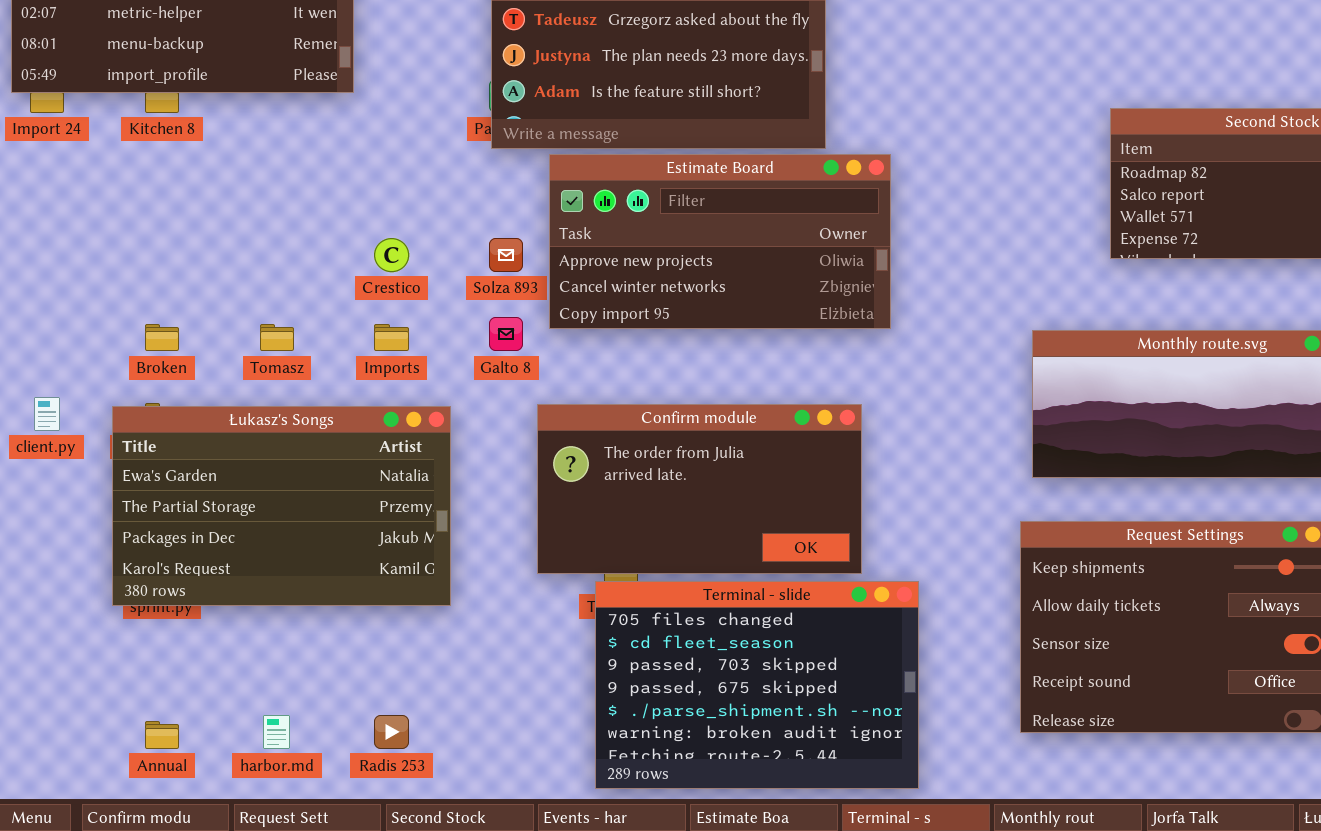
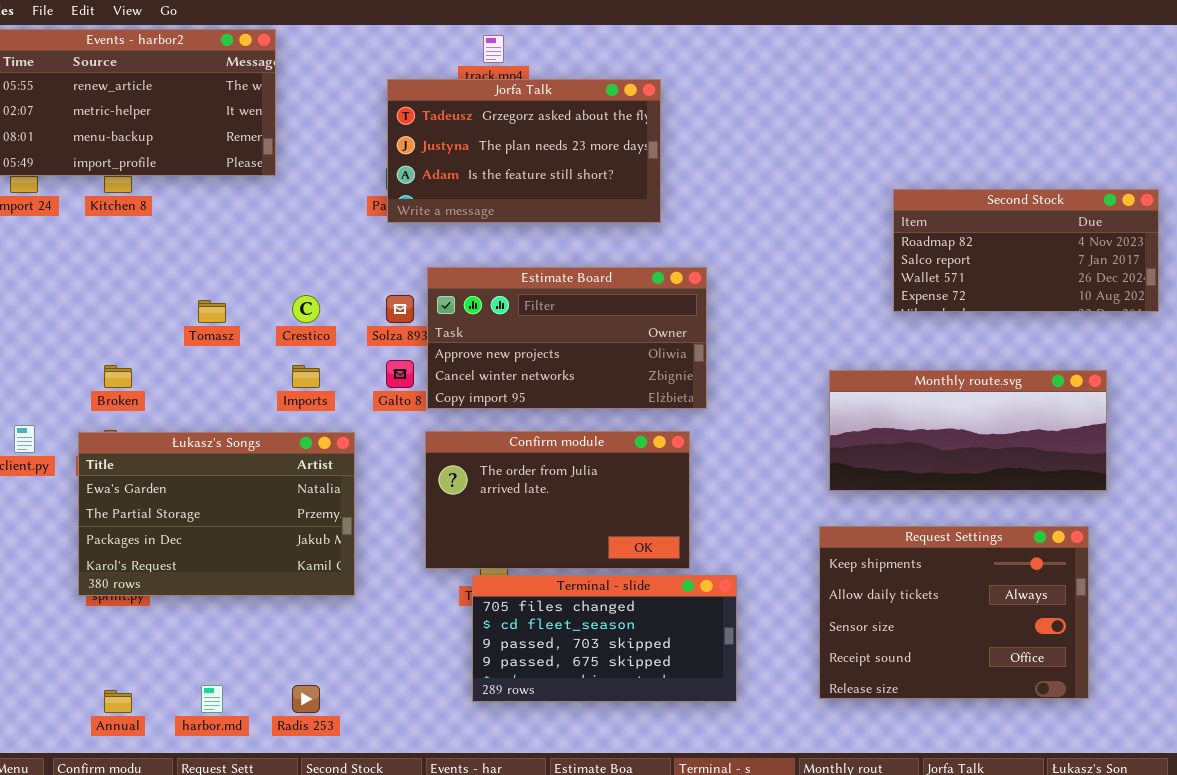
Estimate Board: [549,154,891,329] -> [427,267,707,409], moved
Tomasz: [260,324,294,351] -> [198,300,226,323], moved
Terminal - slide: [595,581,919,789] -> [472,575,737,702], resized

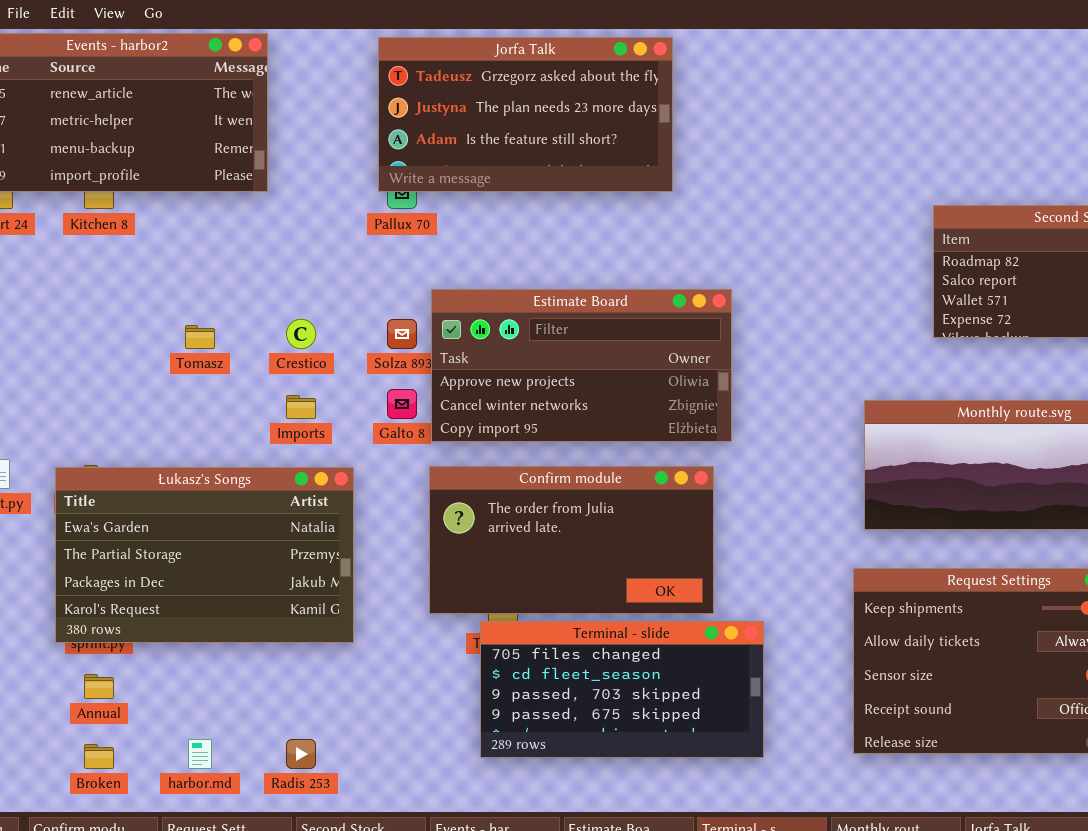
Jorfa Talk: [387,79,661,223] -> [378,37,673,192], moved
Broken: [104,365,132,388] -> [84,744,114,769], moved
Annual: [104,690,132,713] -> [84,674,114,699], moved

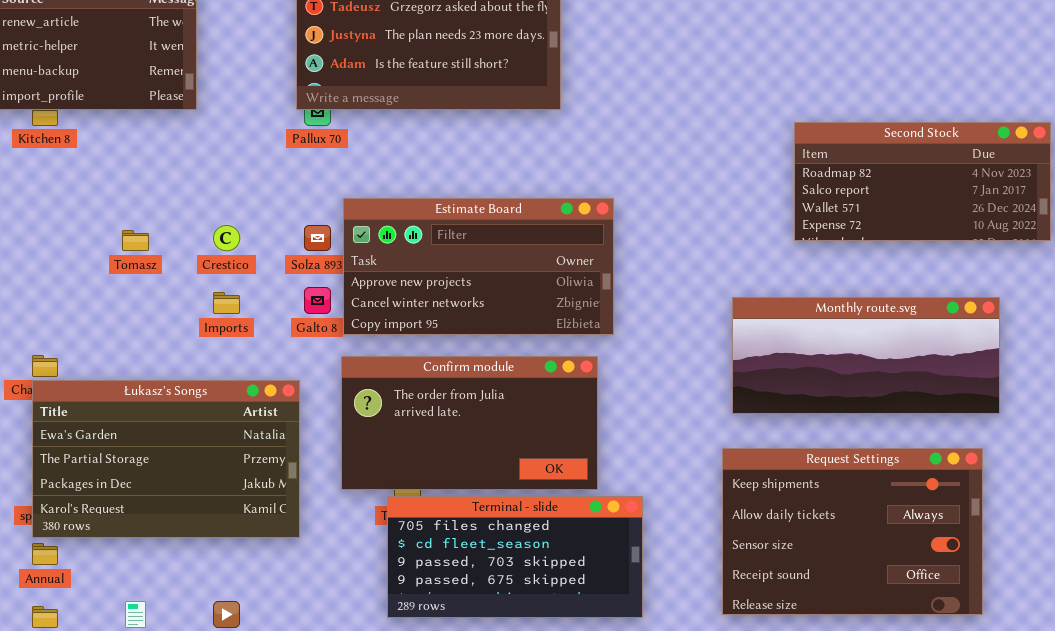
Łukasz's Songs: [55,467,354,643] -> [32,380,300,538], moved

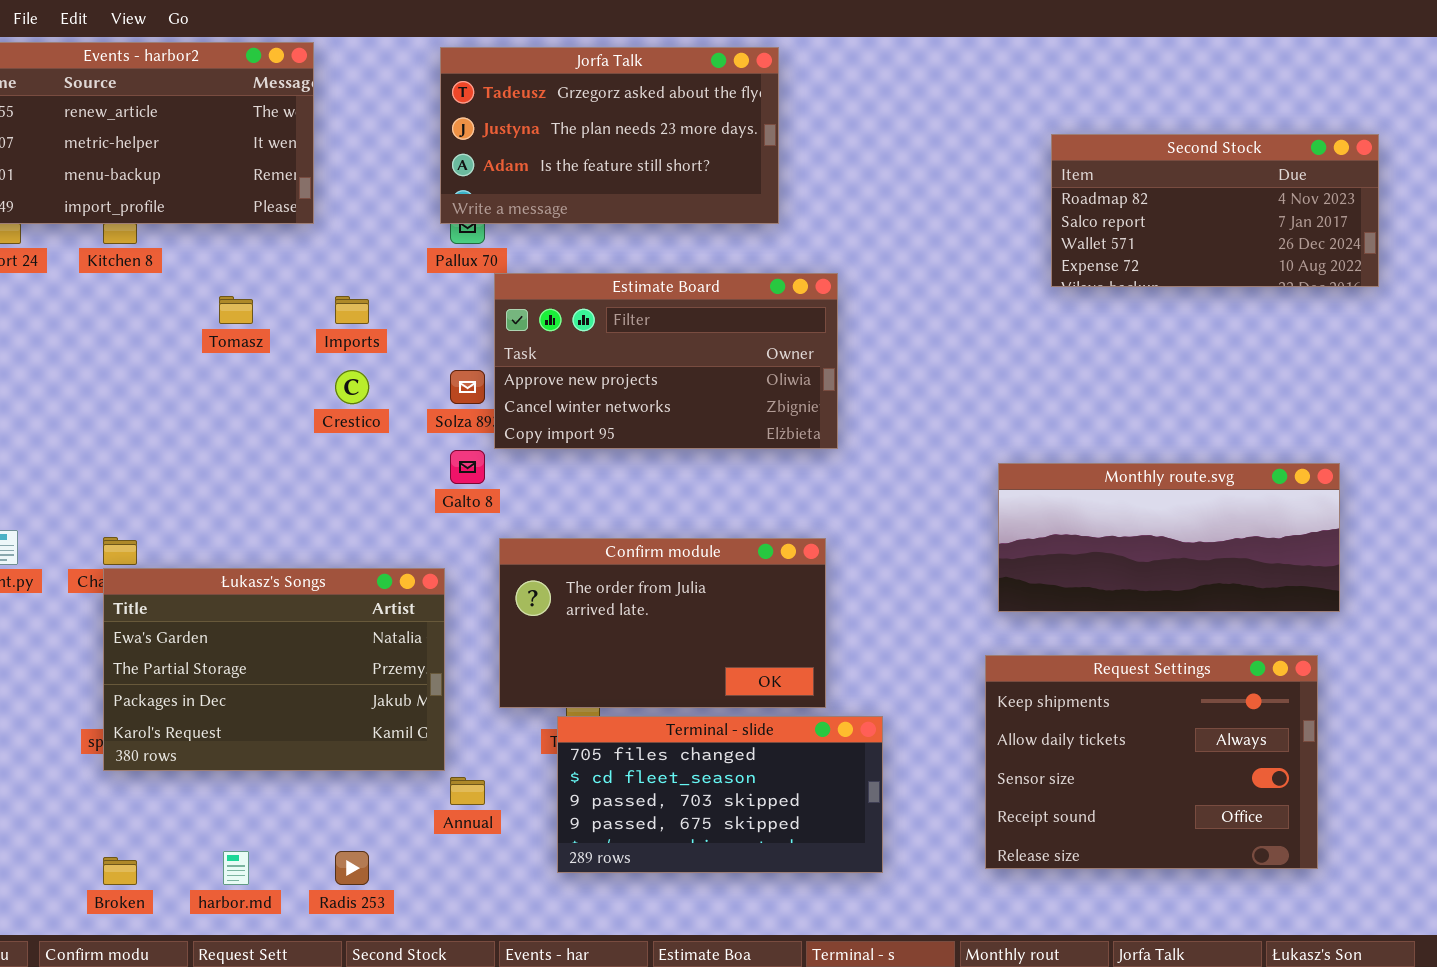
Second Stock: [794,122,1051,241] -> [1051,134,1379,287], moved
Estimate Board: [343,198,614,335] -> [494,273,838,449], moved
Tomasz: [122,230,149,251] -> [219,296,253,324], moved
Imports: [213,292,240,314] -> [335,296,369,324], moved
Annual: [32,543,58,565] -> [450,777,485,805], moved

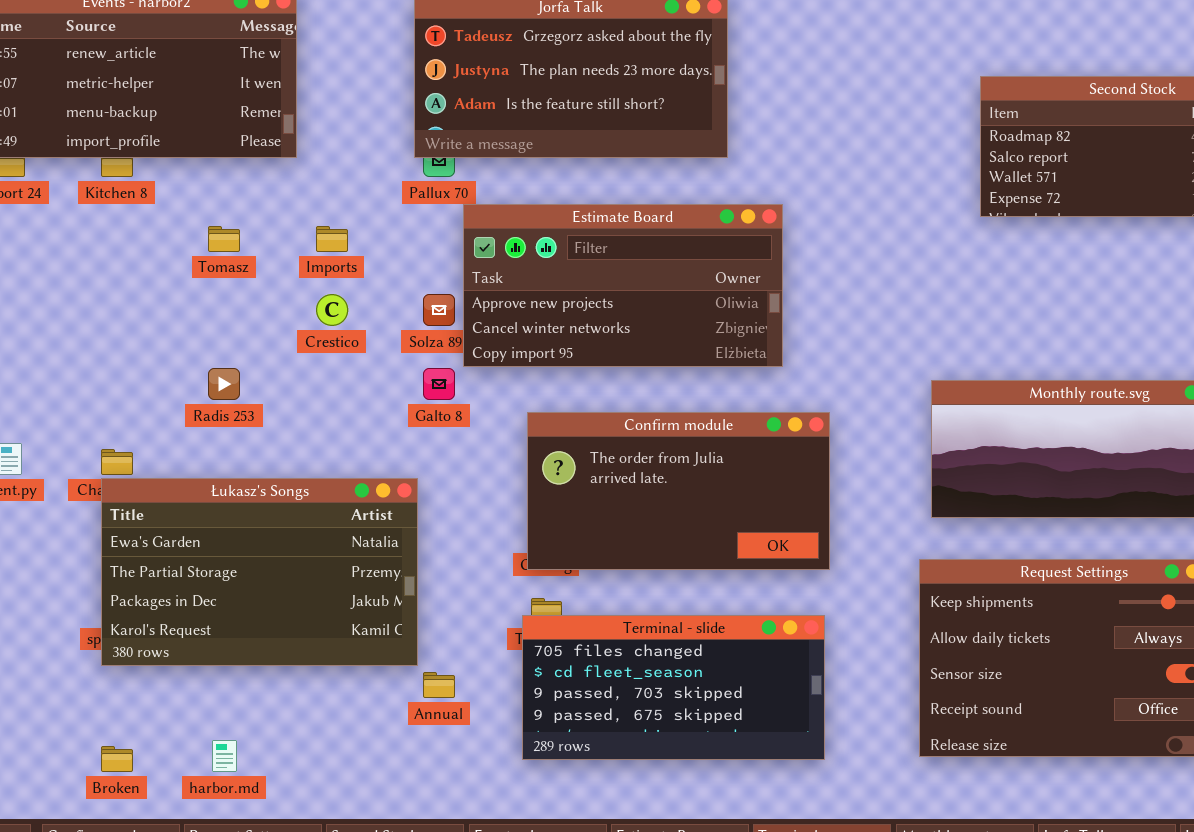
Confirm module: [499,538,826,708] -> [527,412,830,570], moved
Radis 253: [335,851,369,885] -> [208,368,240,400], moved

